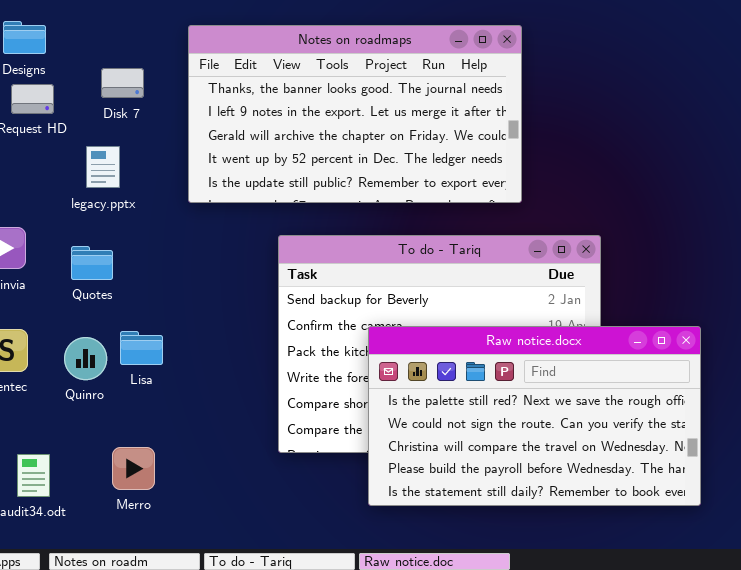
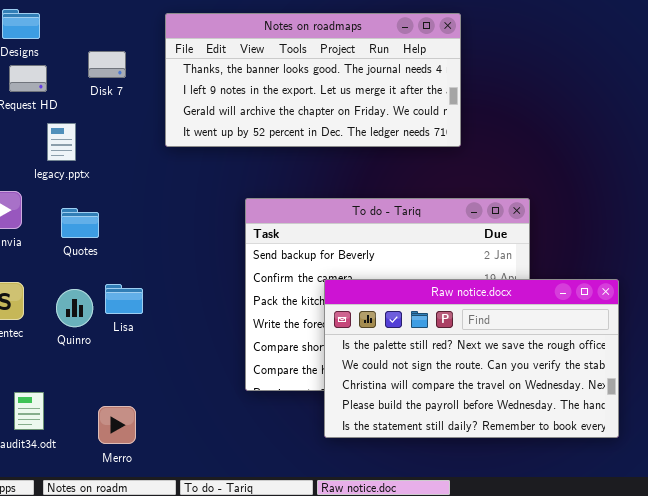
Notes on roadmaps: [188,25,522,203] -> [165,13,461,147], resized
legacy.pptx: [86,146,120,188] -> [47,123,76,161], moved
Merro: [112,447,155,490] -> [98,406,136,444], moved

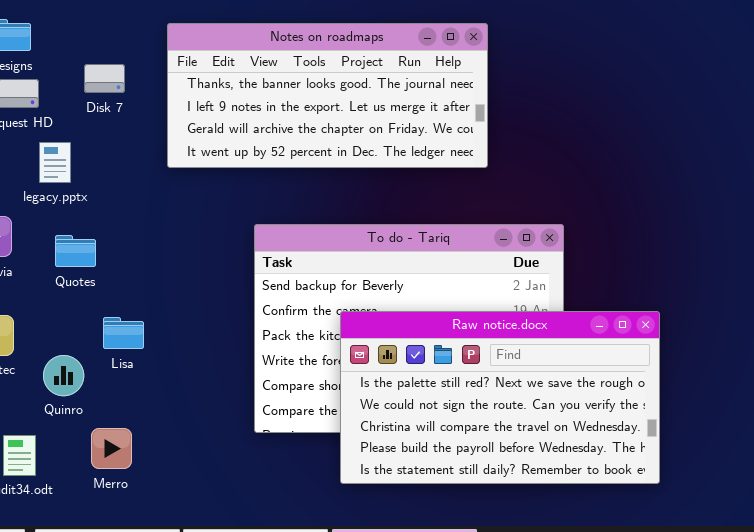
Quinro: [56,289,93,327] -> [43,355,84,396], moved
Merro: [98,406,136,444] -> [91,428,132,469], moved

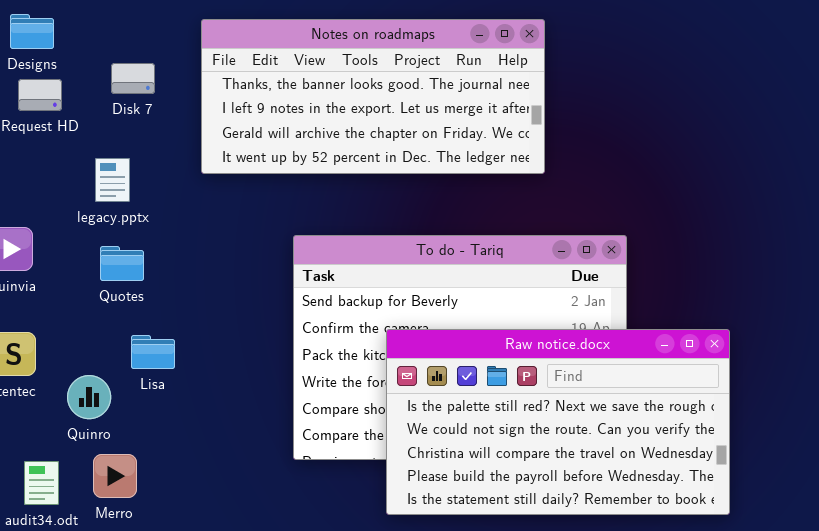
legacy.pptx: [39,142,71,183] -> [95,158,130,202], moved
Quotes: [55,235,96,267] -> [100,246,144,281], moved
Merro: [91,428,132,469] -> [93,454,137,498], moved

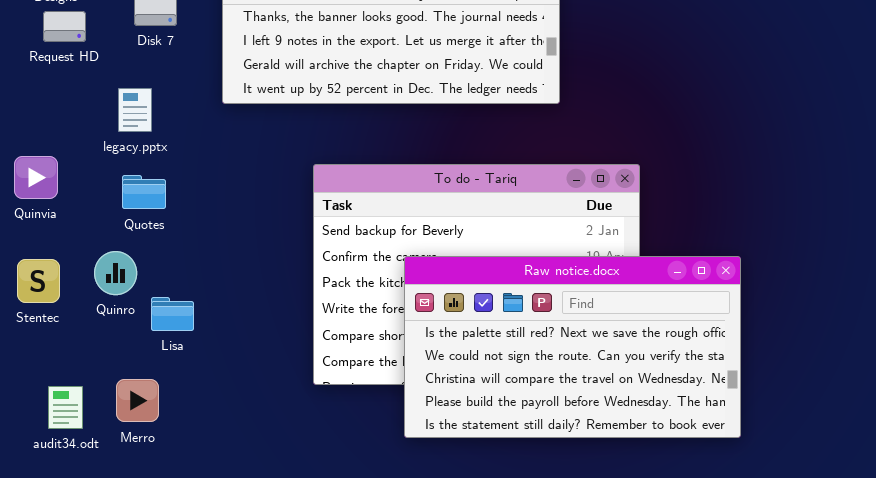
Lisa: [131,335,175,369] -> [151,297,194,331], moved
Quinro: [67,375,111,419] -> [94,251,137,295], moved

